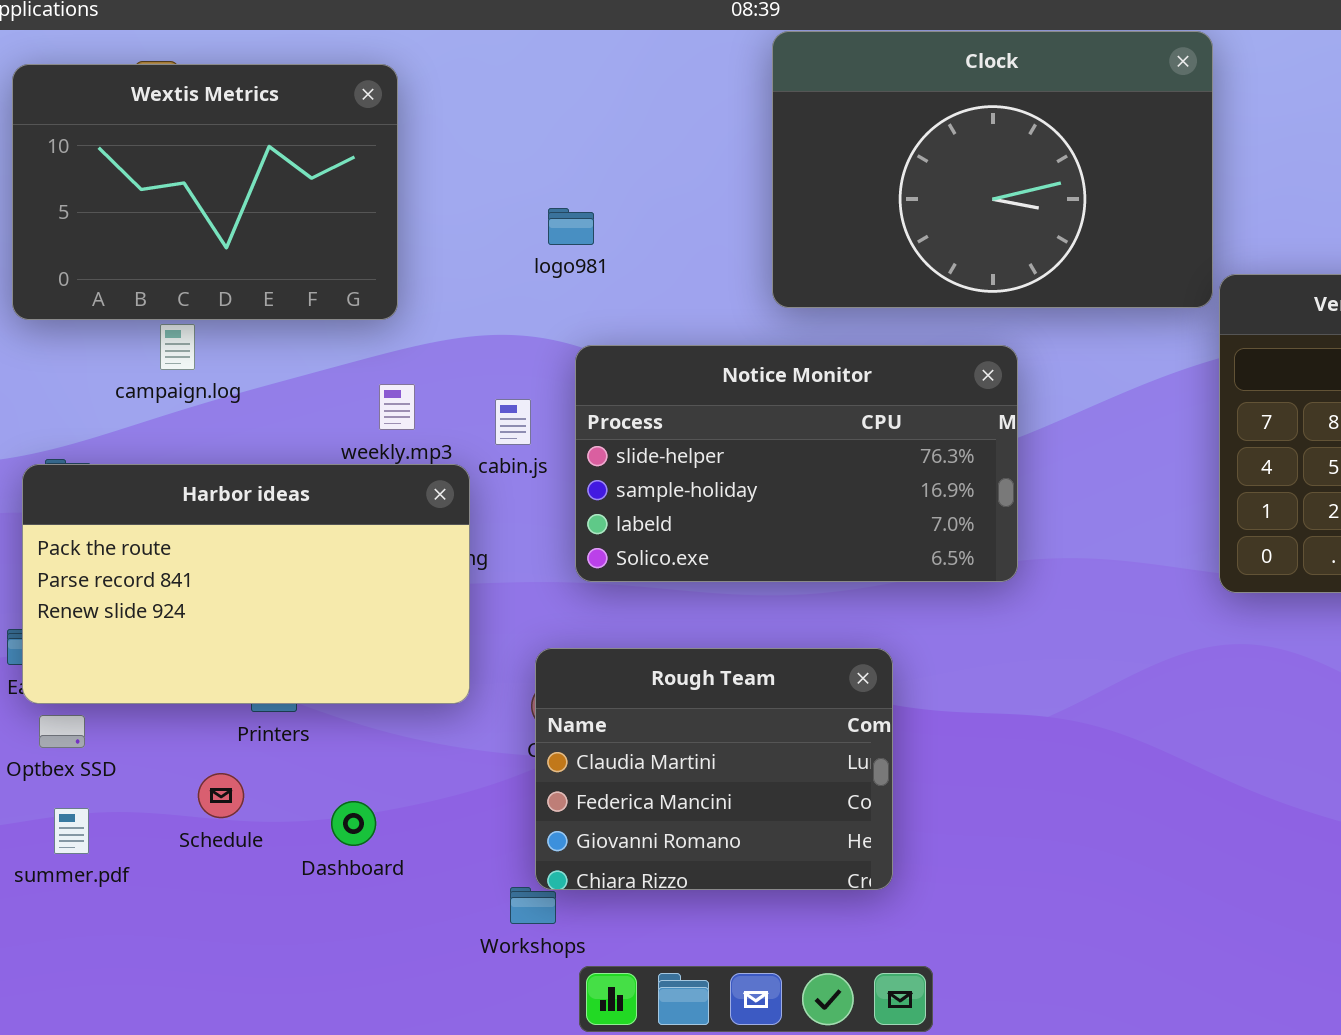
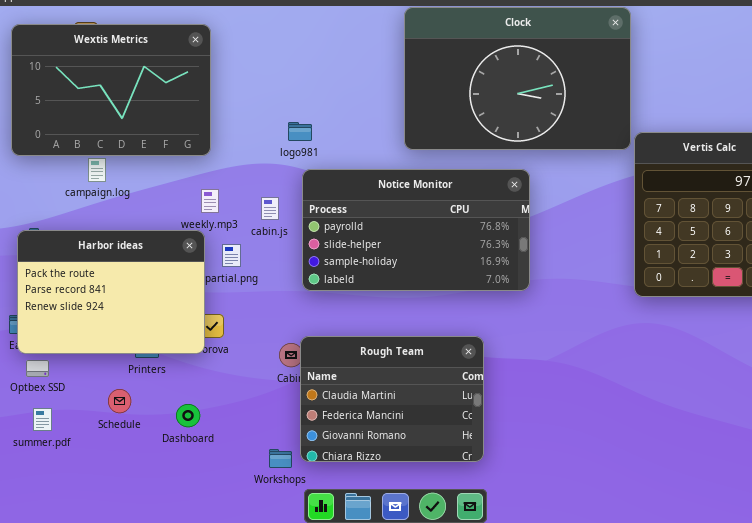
logo981: [548,208,594,245] -> [288,122,312,141], moved
Notice Monitor: [575,345,1018,582] -> [302,169,530,291], scrolled up 1 row
Harbor ideas: [22,464,470,704] -> [17,230,205,354], resized
Rough Team: [535,648,893,890] -> [300,336,484,462], moved

